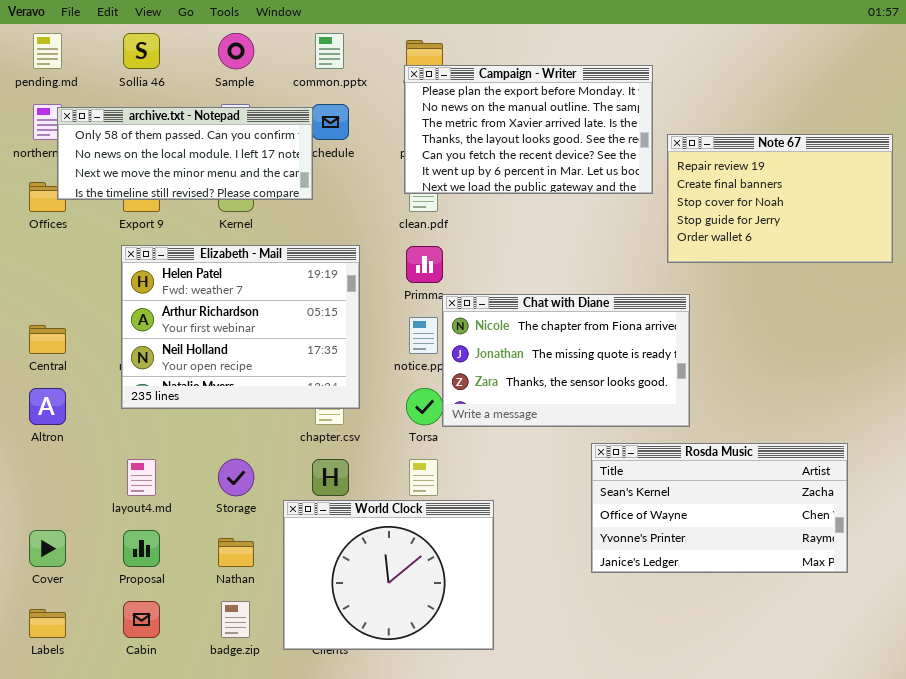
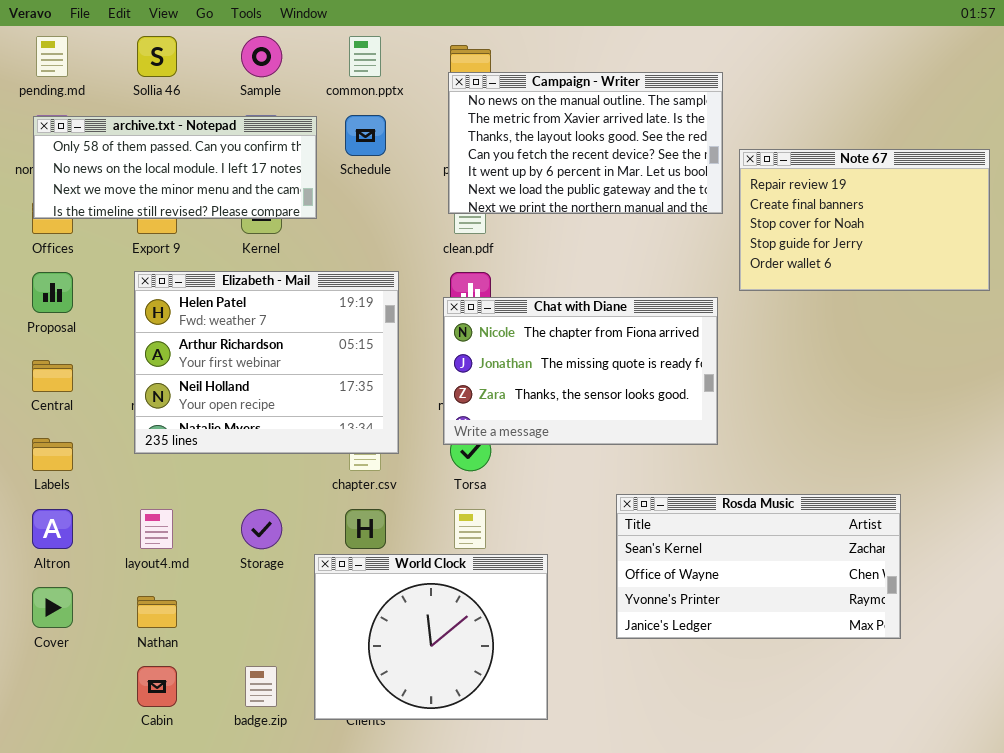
Campaign - Writer: [404,65,653,194] -> [448,72,723,214], scrolled down 1 row
archive.txt - Notepad: [57,107,313,200] -> [33,116,317,219], moved
Chat with Diane: [442,294,690,427] -> [443,297,718,445], moved
Altron: [29,388,66,425] -> [32,509,73,549], moved
Rosda Music: [591,443,848,573] -> [616,494,901,639], moved
Proposal: [123,530,160,567] -> [32,272,73,313], moved
Nathan: [218,538,254,567] -> [137,596,177,628], moved
Labels: [29,609,66,638] -> [32,438,73,471], moved

